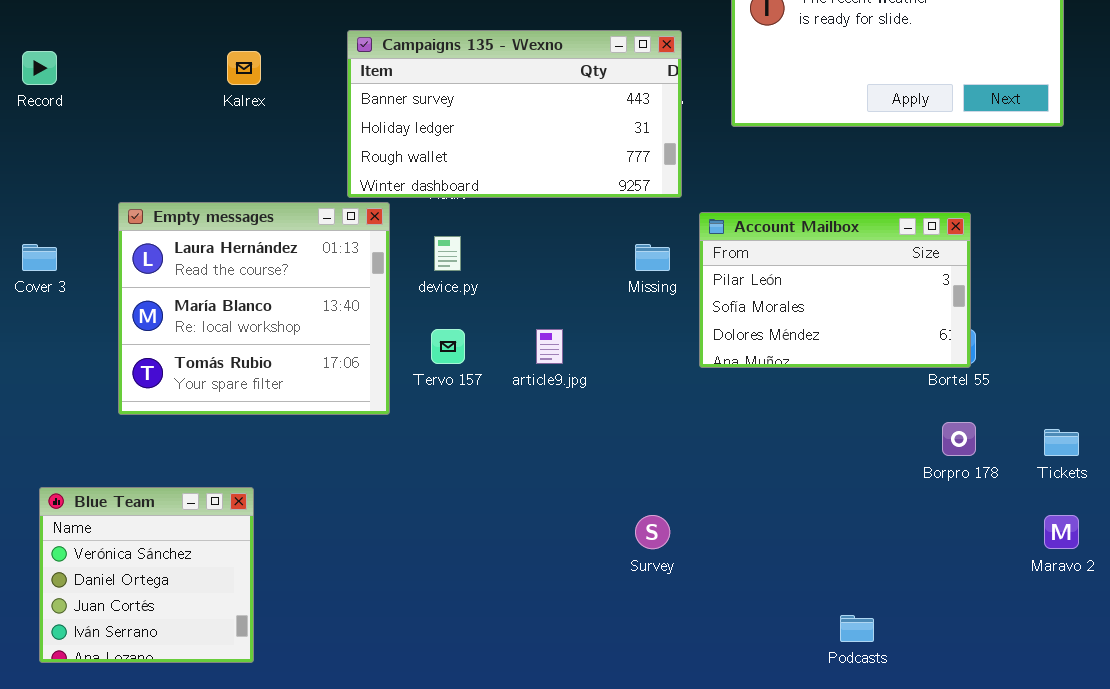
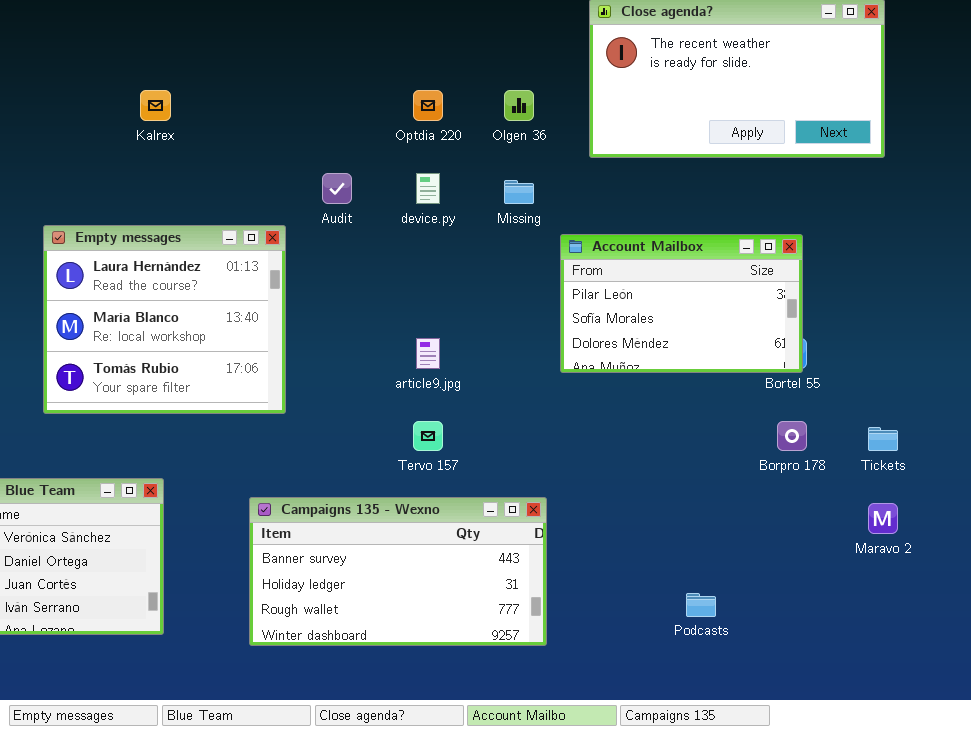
Campaigns 135 - Wexno: [347,30,682,198] -> [249,497,547,646], moved
device.py: [434,236,461,271] -> [416,173,440,204], moved
Missing: [635,244,670,271] -> [504,180,534,204], moved
Tervo 157: [431,329,465,364] -> [413,421,443,451], moved

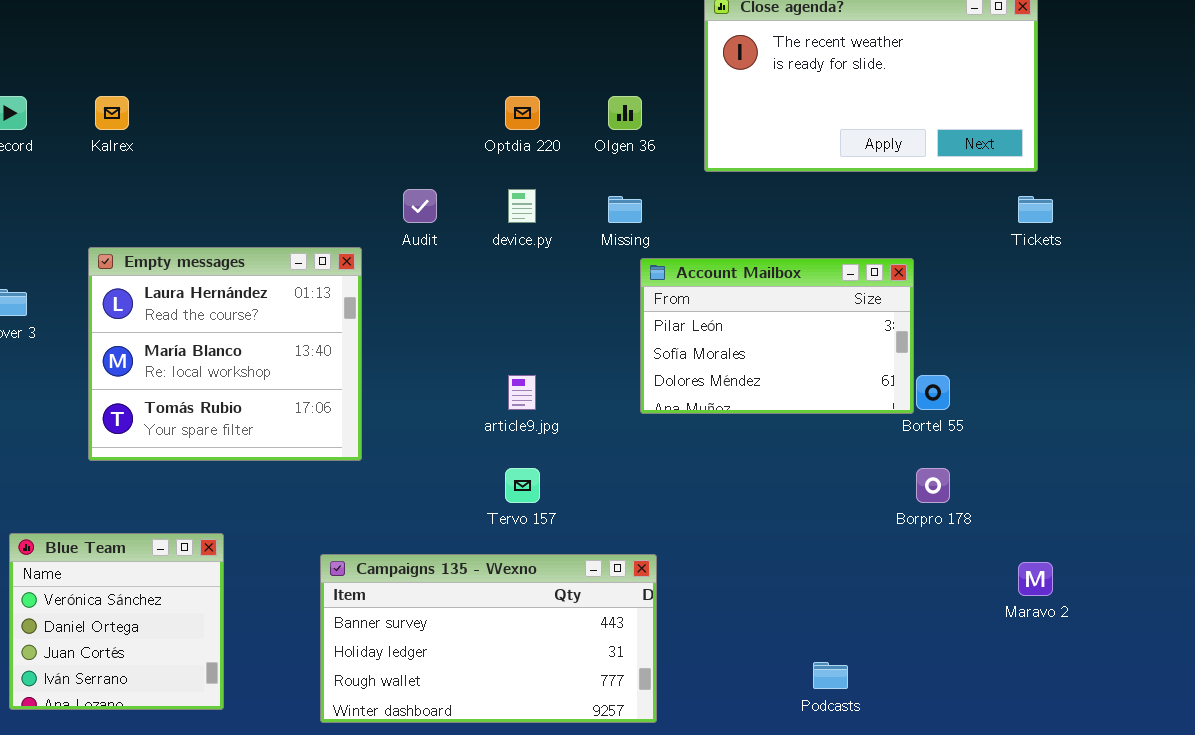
Kalrex: [140,90,171,121] -> [95,96,129,130], moved
Account Mailbox: [560,234,803,373] -> [640,258,914,414], moved
Tickets: [868,427,898,451] -> [1018,196,1053,223], moved

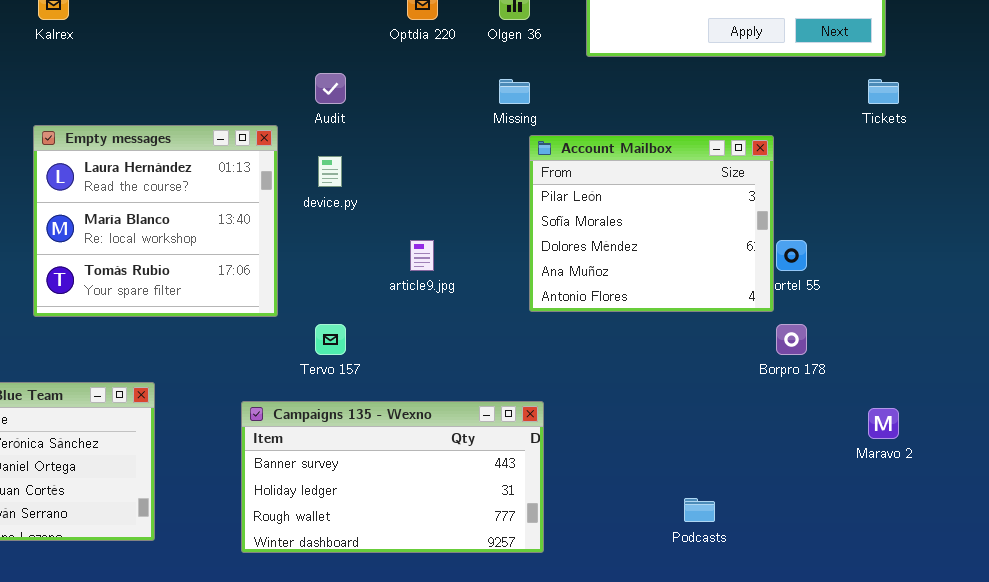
device.py: [508,189,536,223] -> [318,156,342,187], moved
Account Mailbox: [640,258,914,414] -> [529,135,774,312], resized
Tervo 157: [505,468,540,503] -> [315,324,346,355], moved

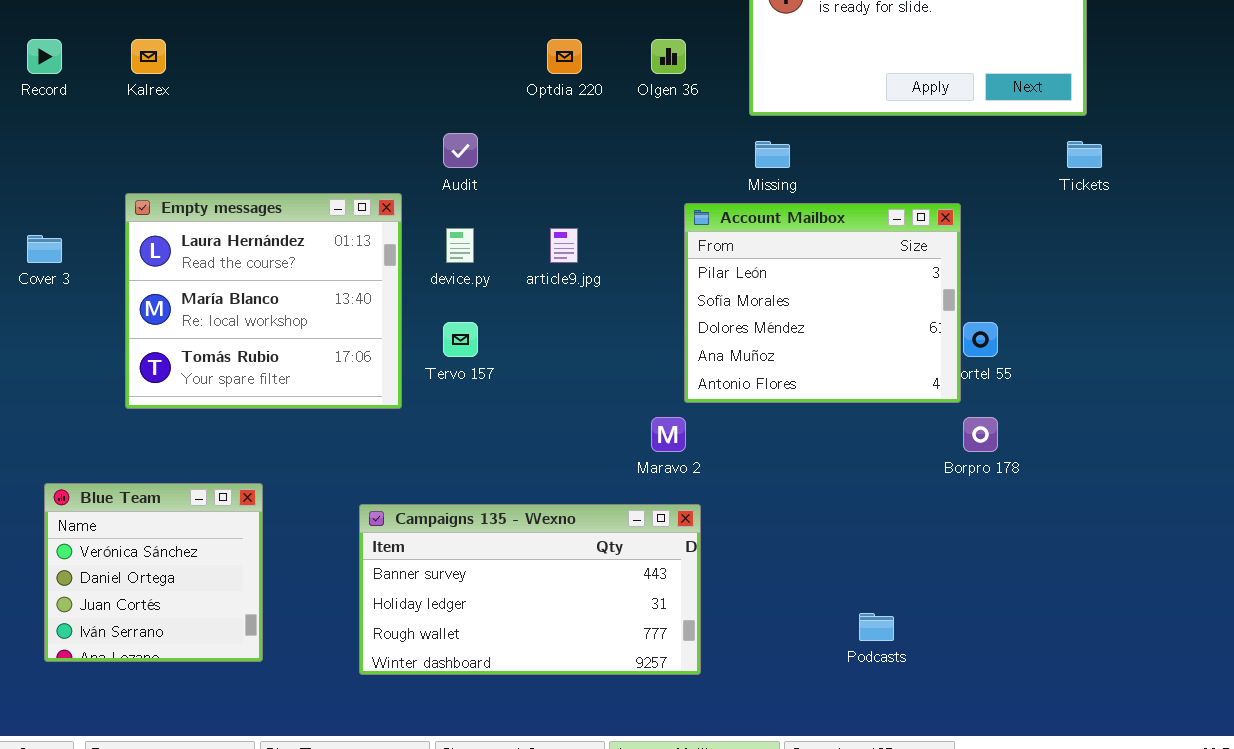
Missing: [499,79,530,104] -> [755,141,790,168], moved
article9.jpg: [410,240,434,271] -> [550,228,578,263], moved
Tervo 157: [315,324,346,355] -> [443,322,478,357], moved
Maravo 2: [868,408,899,439] -> [651,417,686,452], moved

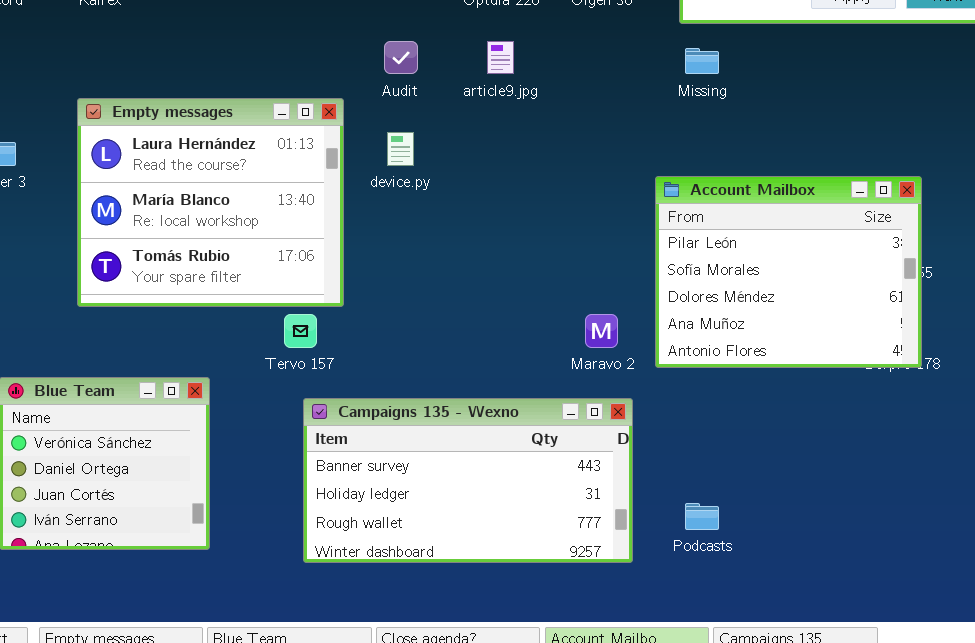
Account Mailbox: [684,203,961,403] -> [655,176,922,368], moved
article9.jpg: [550,228,578,263] -> [487,41,514,74], moved
Tervo 157: [443,322,478,357] -> [284,314,317,348], moved
Podcasts: [859,613,894,641] -> [685,503,719,530], moved

